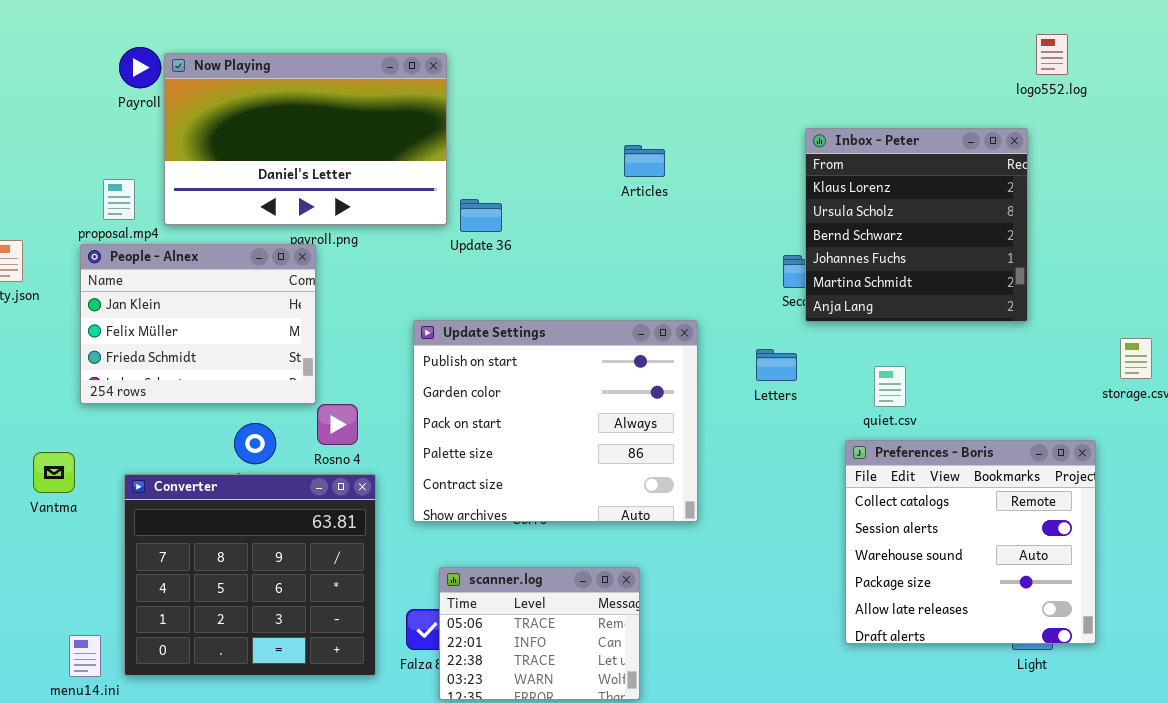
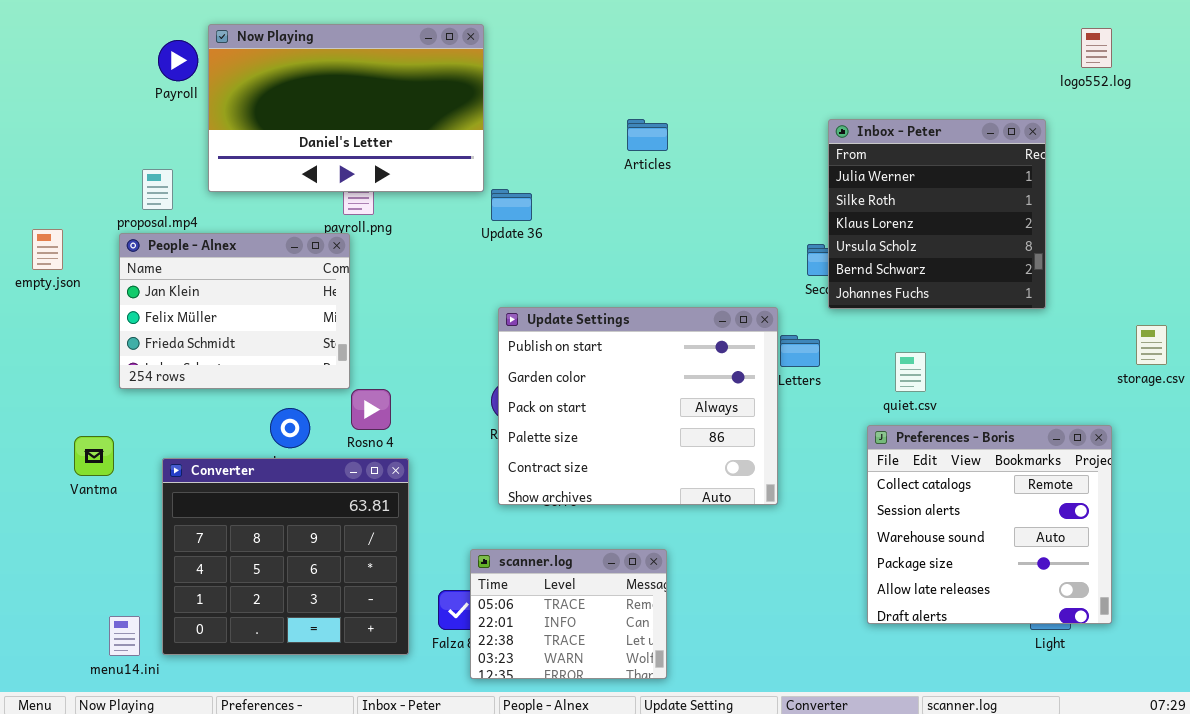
logo552.log: [1036,34,1068,75] -> [1081,28,1112,68], moved
Now Playing: [164,53,447,225] -> [208,24,484,192], moved
Inbox - Peter: [805,128,1028,322] -> [828,119,1046,309], scrolled up 2 rows
Articles: [624,145,665,177] -> [627,119,668,151], moved
Update Settings: [413,320,698,522] -> [498,307,778,505], moved

